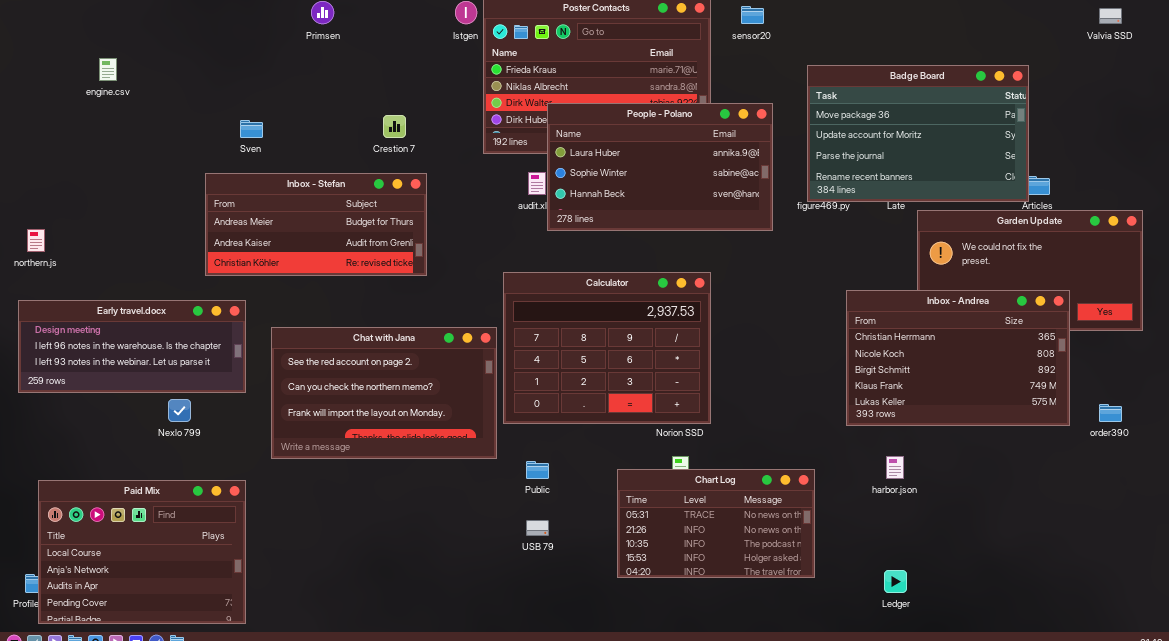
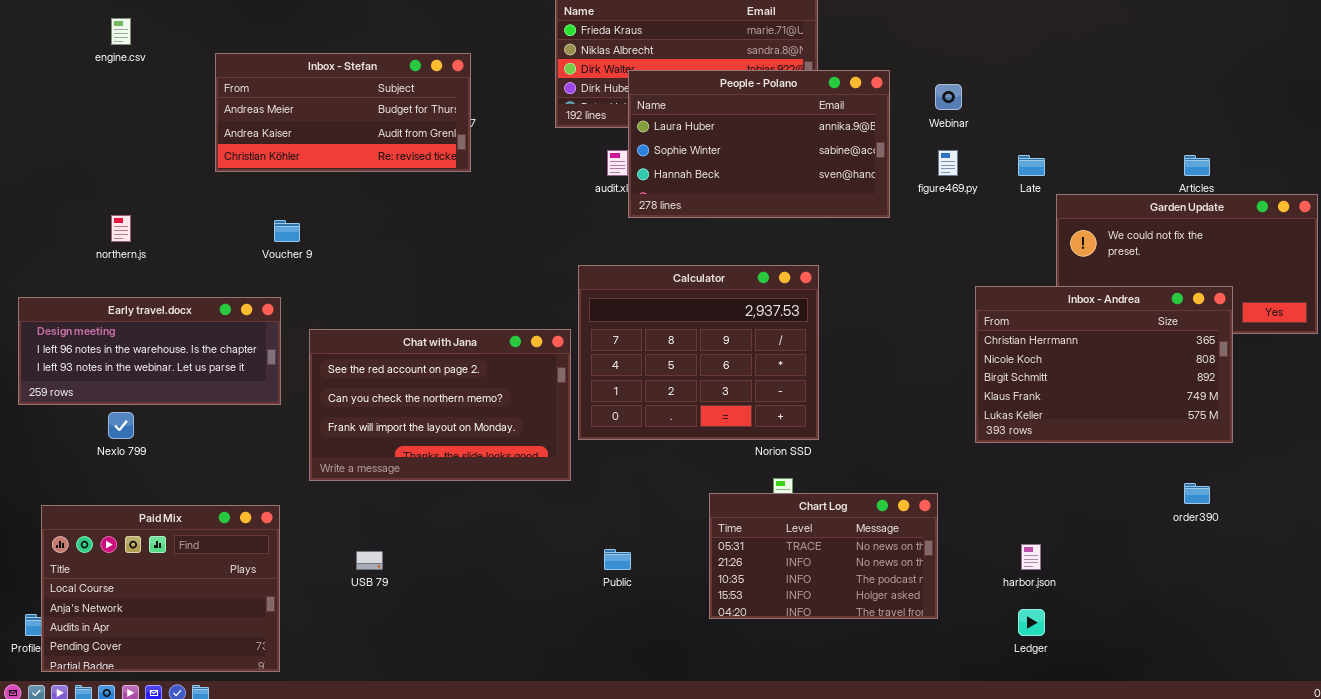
Badge Board: [807,65,1029,202] -> none, closed
Inbox - Stefan: [205,173,427,276] -> [215,53,471,172], moved
northern.js: [27,229,45,252] -> [111,215,131,242], moved
Nexlo 799: [168,399,191,422] -> [108,412,134,439], moved
order390: [1099,404,1122,422] -> [1184,483,1210,504], moved
harbor.json: [886,456,904,479] -> [1021,544,1041,570], moved
Public: [526,461,549,479] -> [604,549,631,570], moved
USB 79: [526,520,549,536] -> [356,551,383,570], moved

